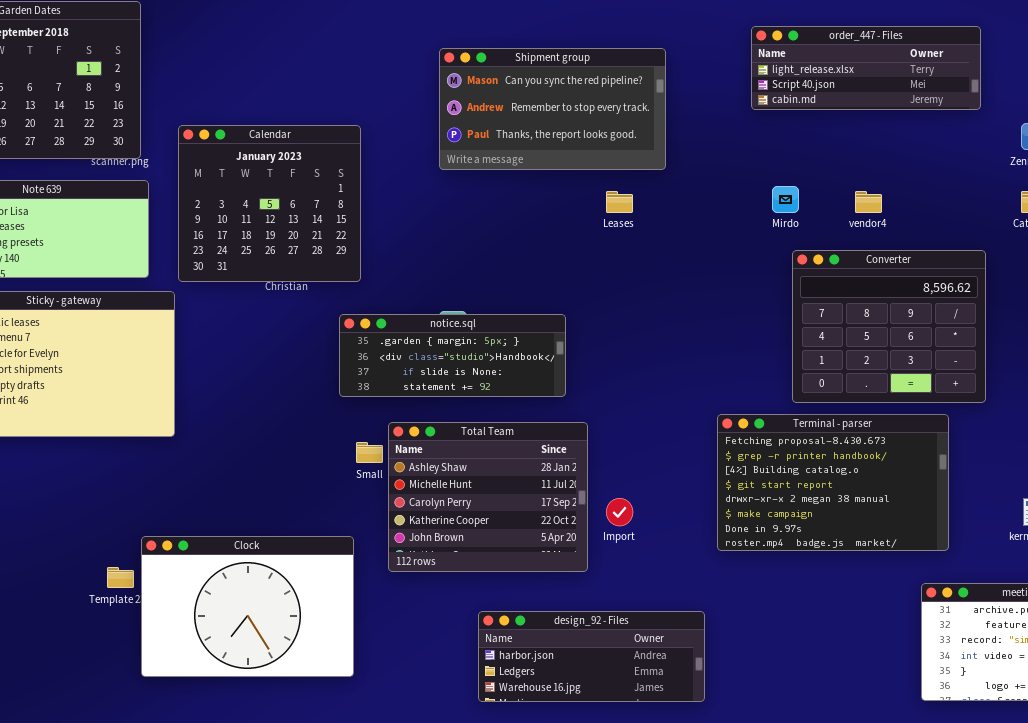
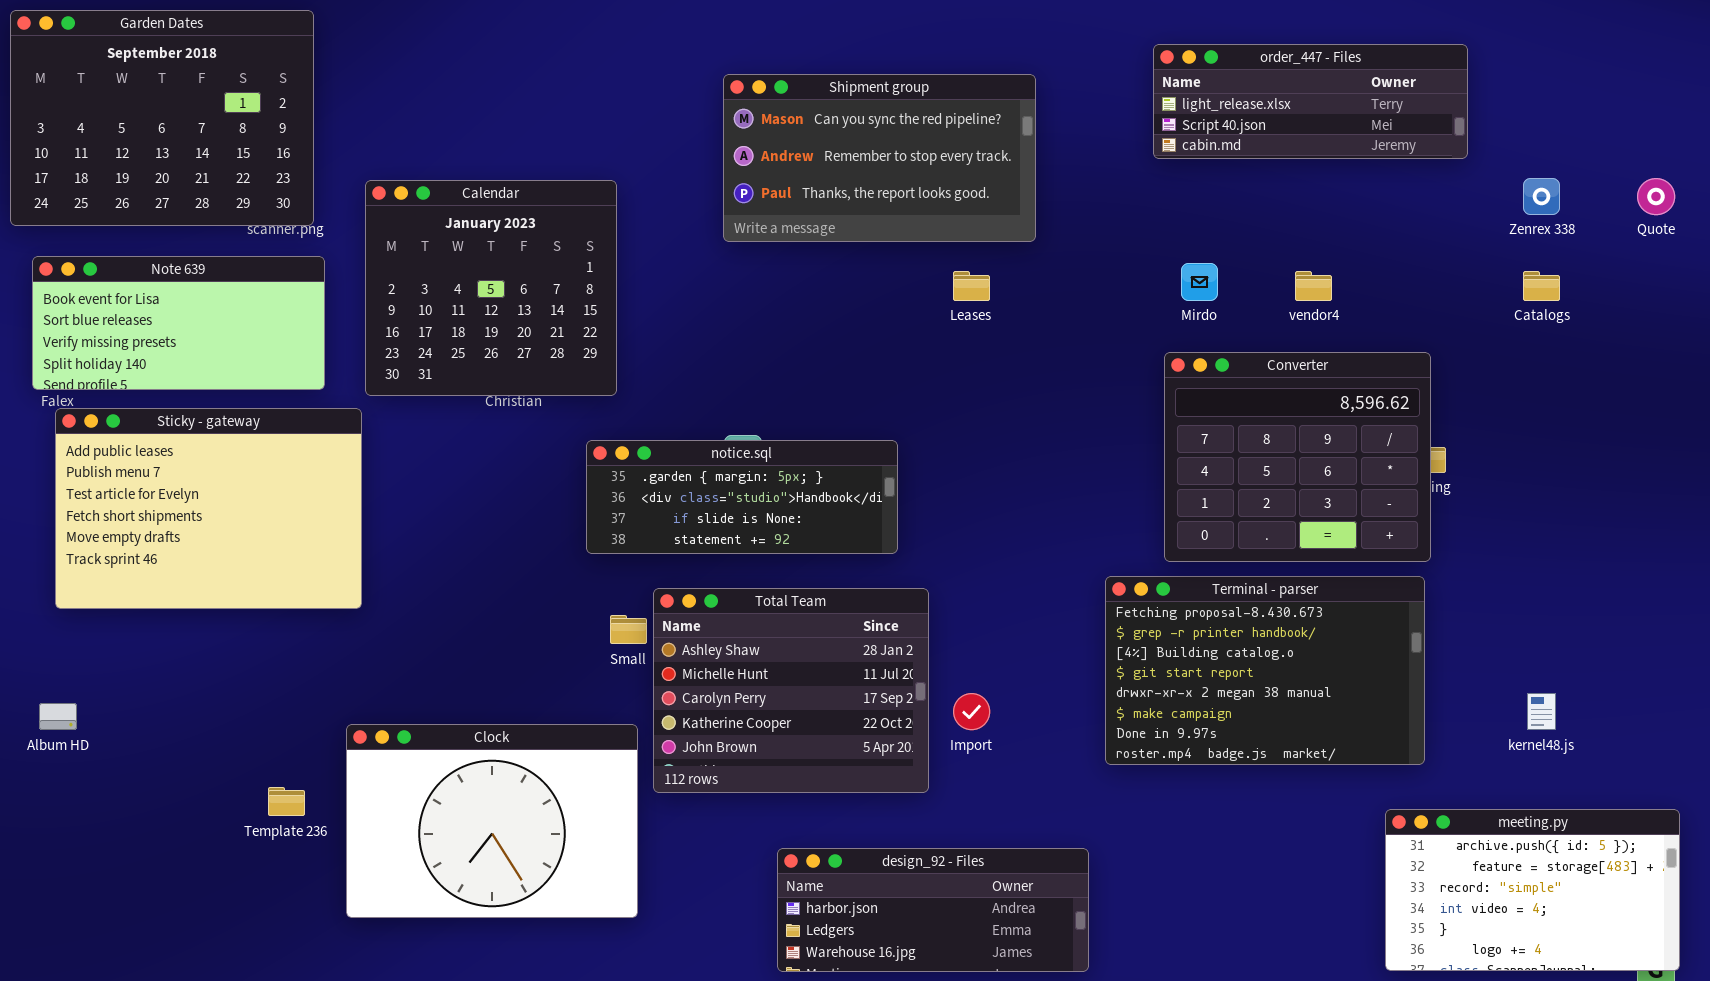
Converter: [792,250,986,403] -> [1164,352,1431,562], moved
Clock: [141,536,354,677] -> [346,724,638,918], moved

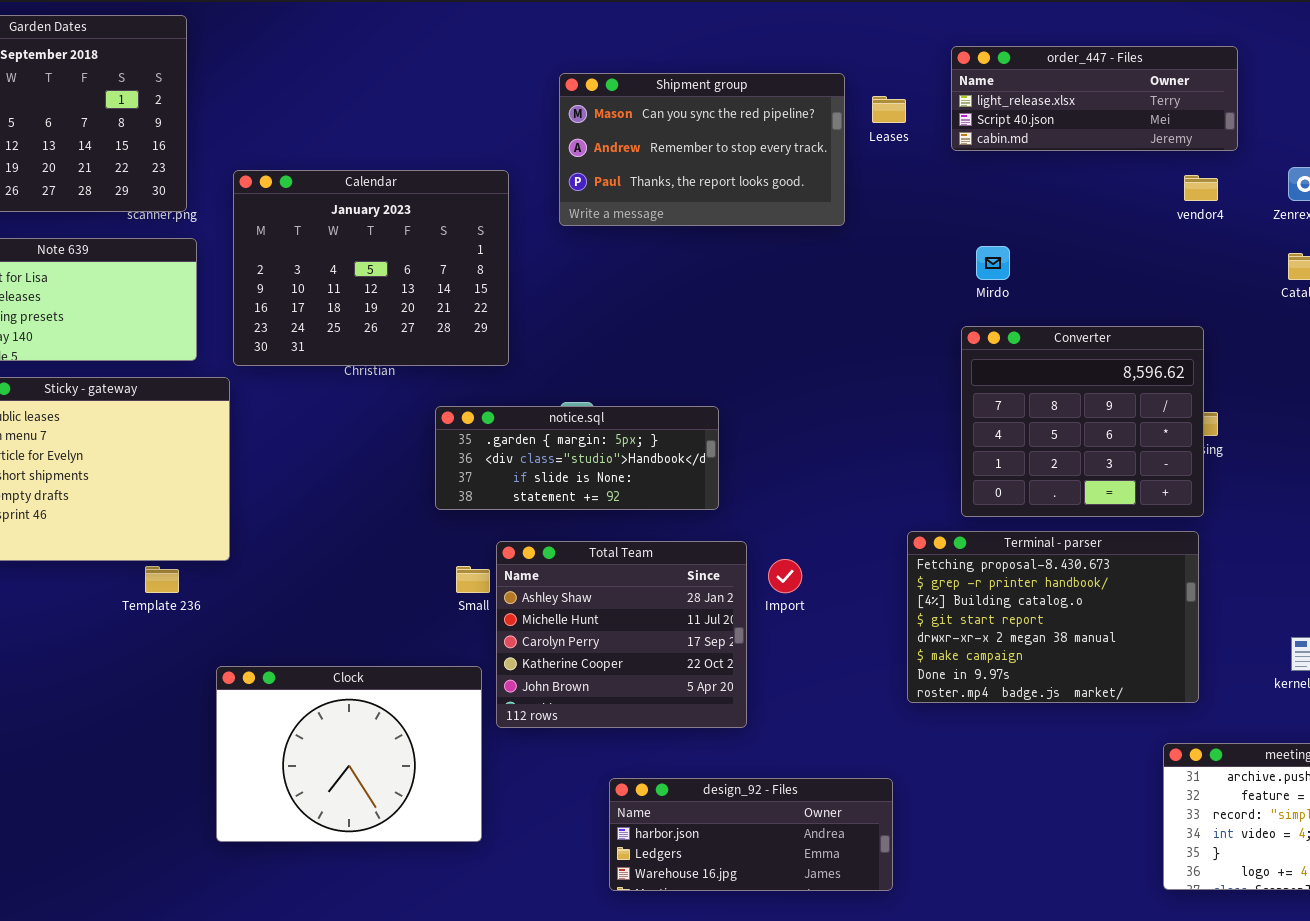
Calendar: [365,180,617,396] -> [233,170,509,366], resized
Leases: [953,271,990,301] -> [872,96,906,123], moved
vendor4: [1295,271,1332,301] -> [1184,175,1218,201], moved
Import: [953,693,990,730] -> [768,559,802,593], moved
Template 236: [268,787,305,816] -> [145,566,179,593], moved

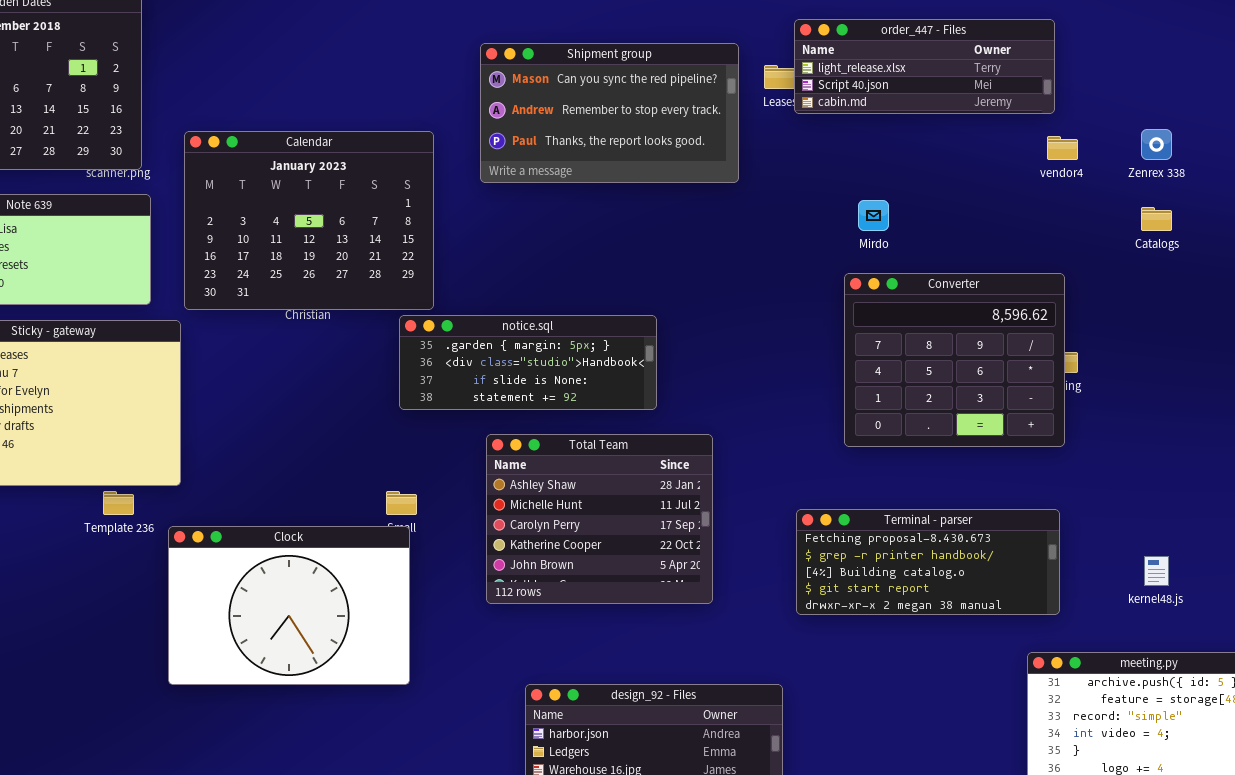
order_447 - Files: [951,46,1238,151] -> [794,19,1055,114], moved
notice.sql: [435,406,719,510] -> [399,315,657,410], moved
Terminal - parser: [907,531,1199,703] -> [796,509,1060,615], resized
Total Team: [496,541,747,728] -> [486,434,713,604], moved
Clock: [216,666,482,842] -> [168,526,410,685], moved

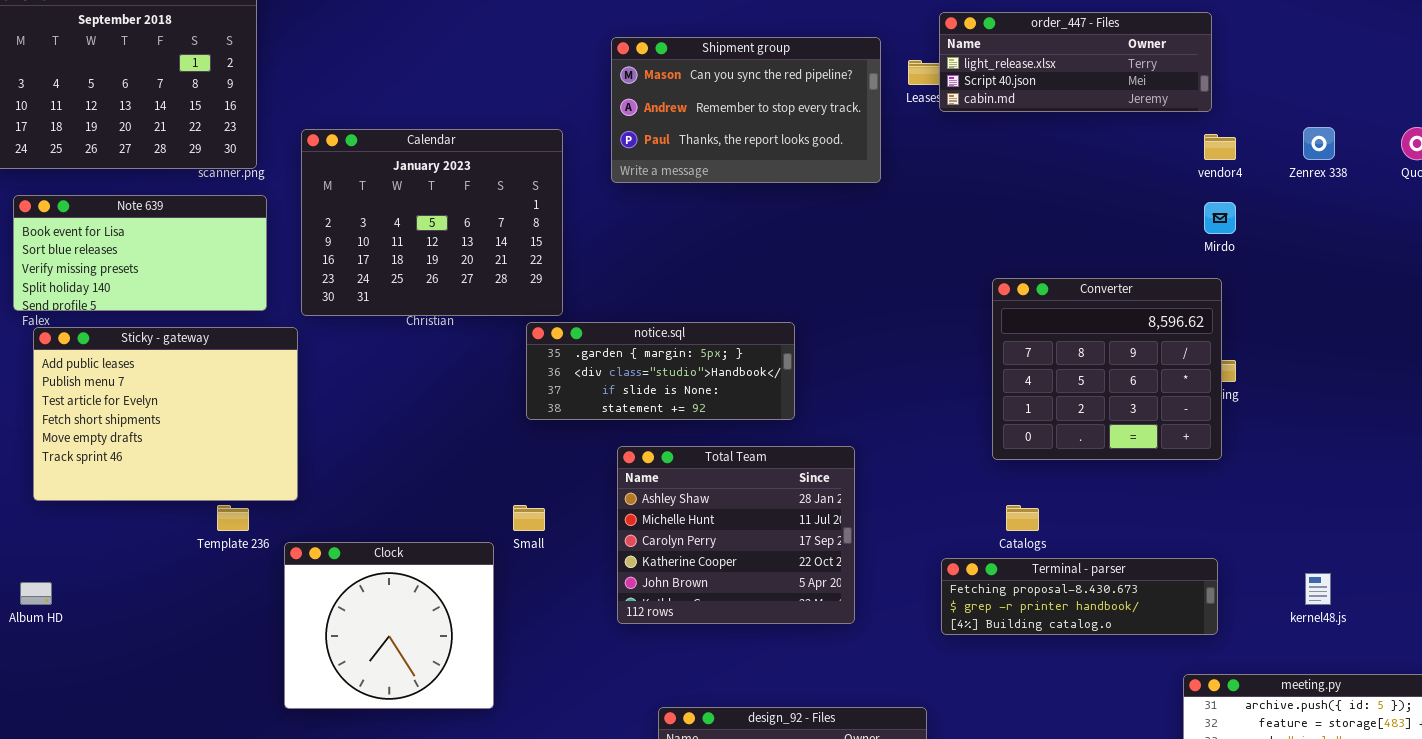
Mirdo: [858,200,889,231] -> [1204,202,1236,234], moved
Catalogs: [1141,207,1172,231] -> [1006,505,1039,531], moved
Terminal - parser: [796,509,1060,615] -> [941,558,1218,635], resized
Clock: [168,526,410,685] -> [284,542,494,709], resized

